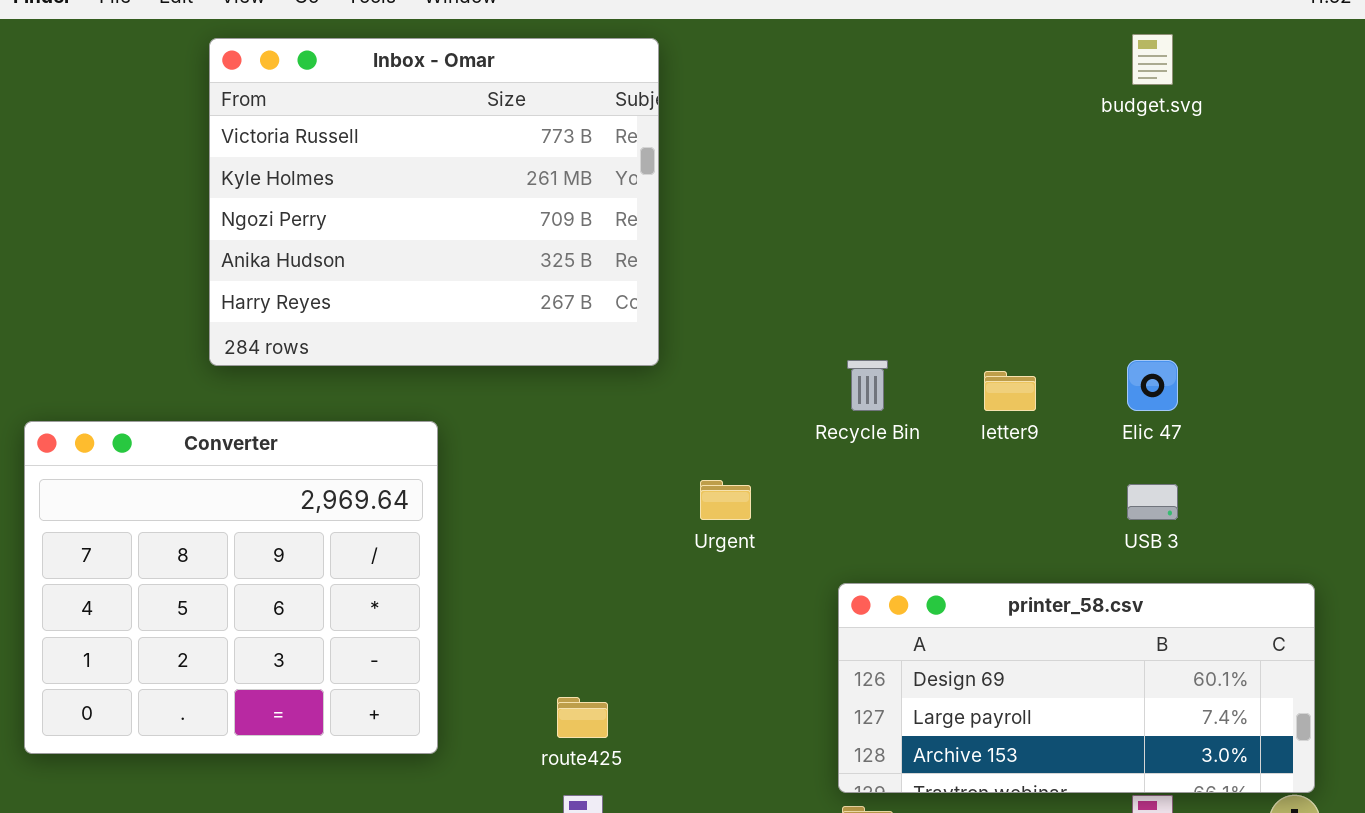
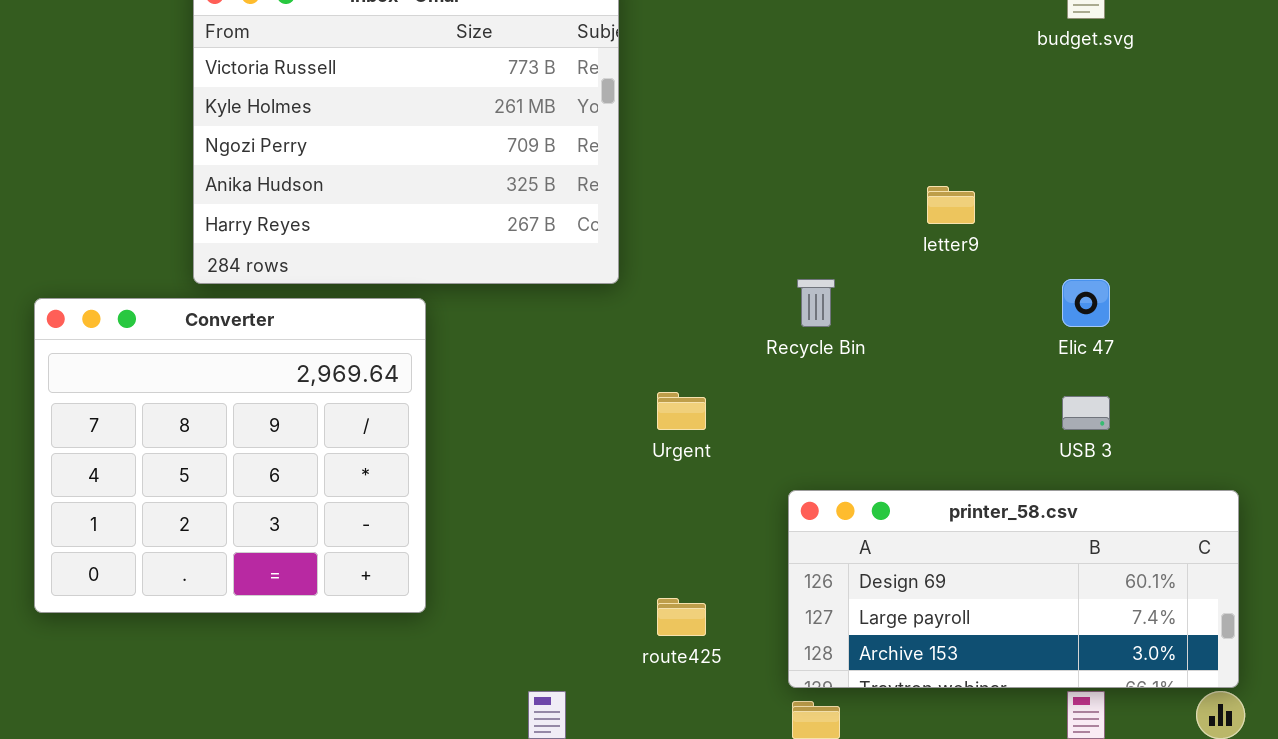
letter9: [984,371,1036,411] -> [927,186,975,224], moved
Converter: [24,421,438,754] -> [34,298,426,613], moved
route425: [557,697,608,738] -> [657,598,706,636], moved

